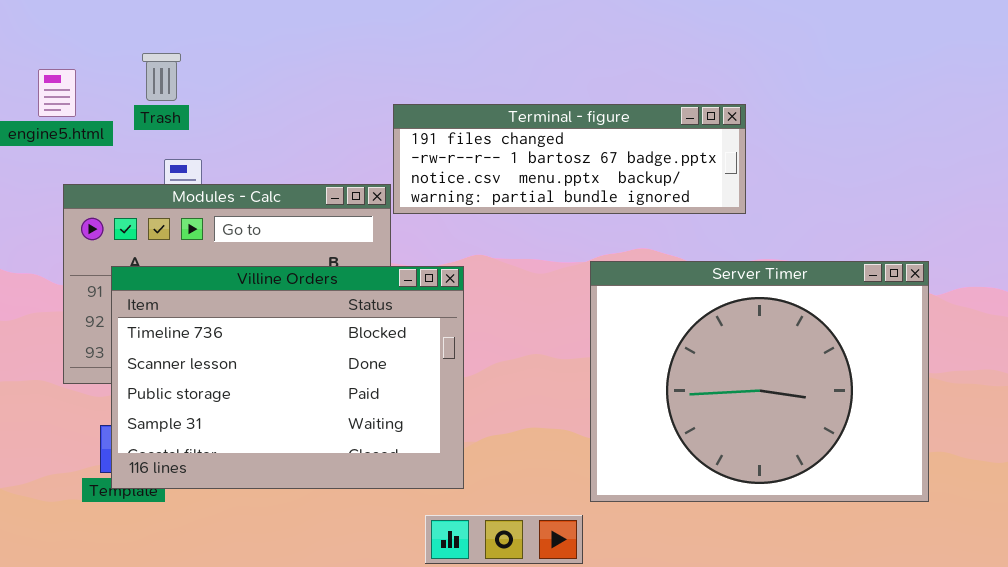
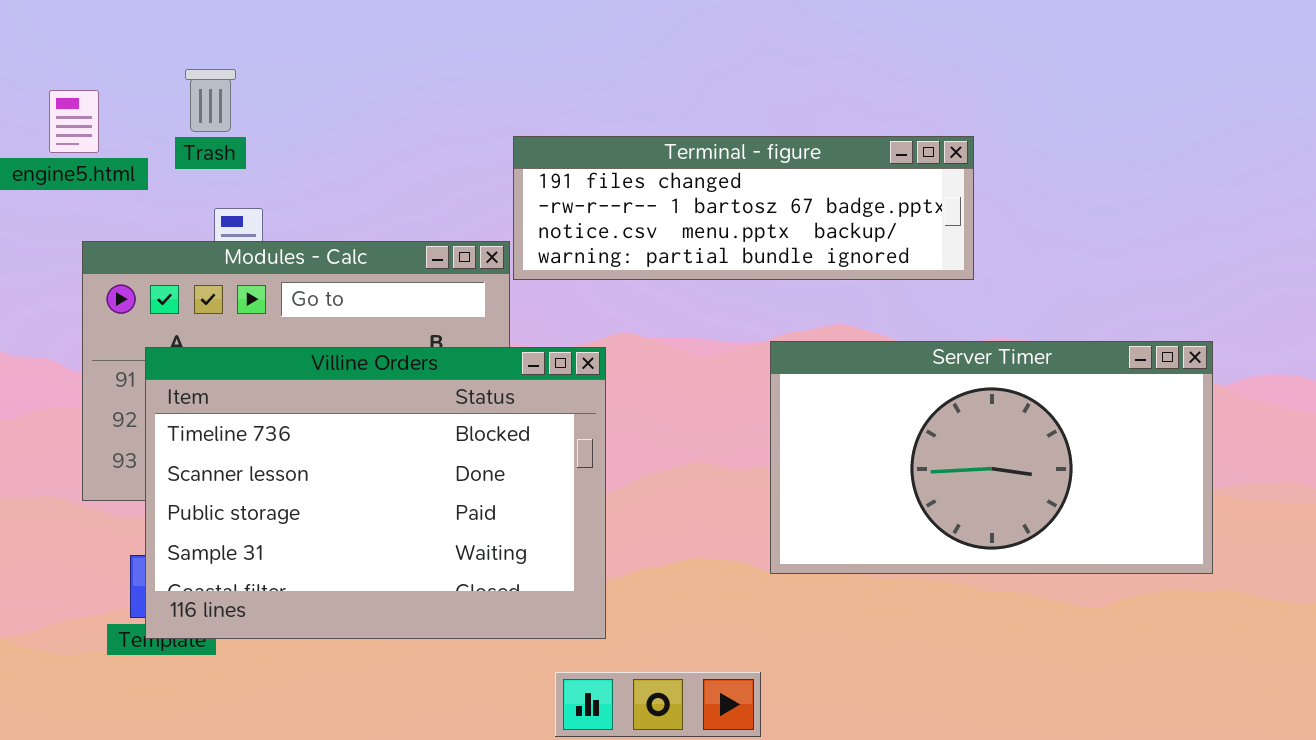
Server Timer: [590,261,929,502] -> [770,341,1213,574], resized

